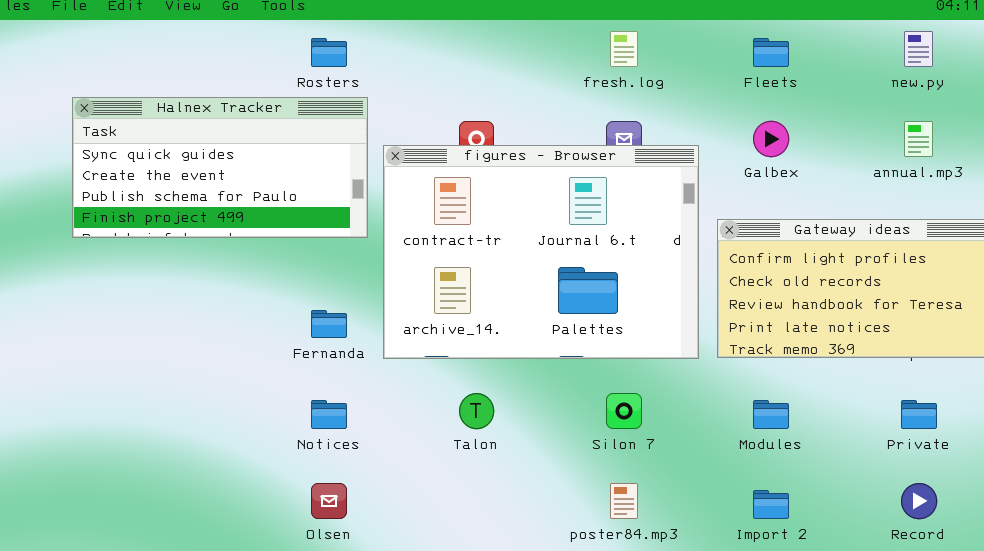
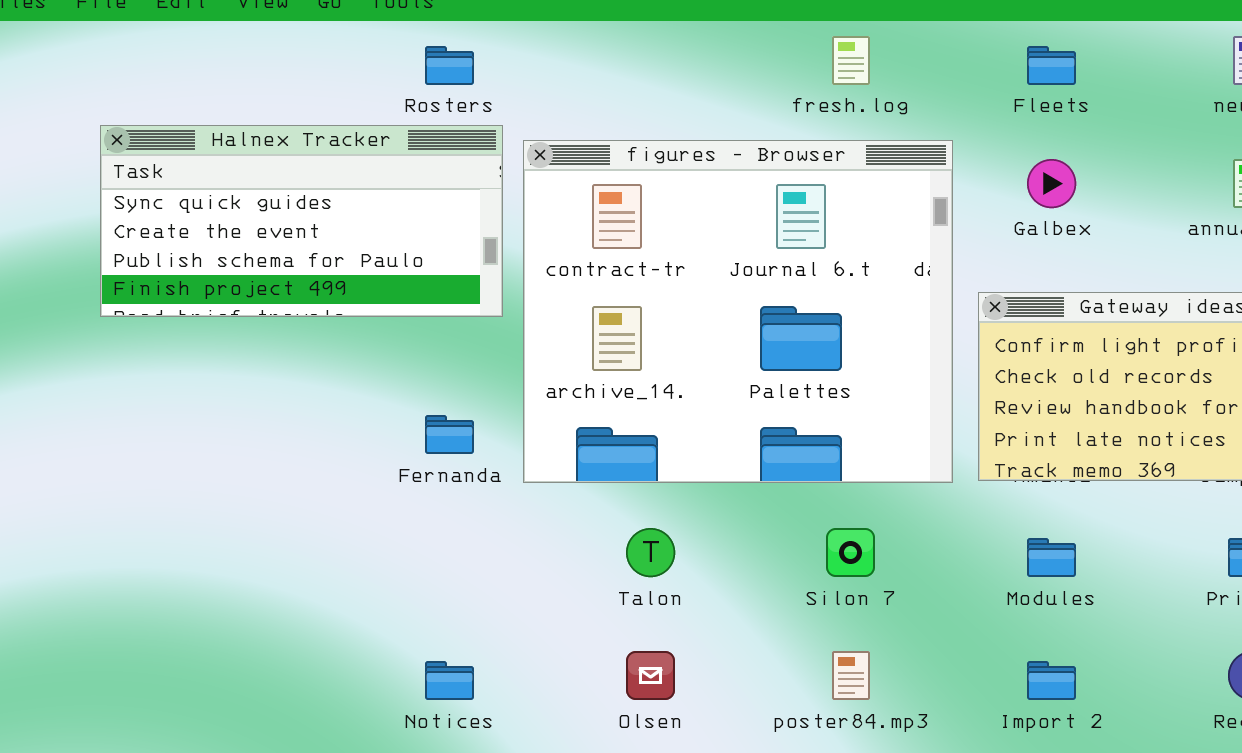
figures - Browser: [383,145,699,359] -> [523,140,953,483], resized
Notices: [311,400,347,429] -> [425,661,474,700], moved
Olsen: [311,483,347,519] -> [626,651,675,700], moved

